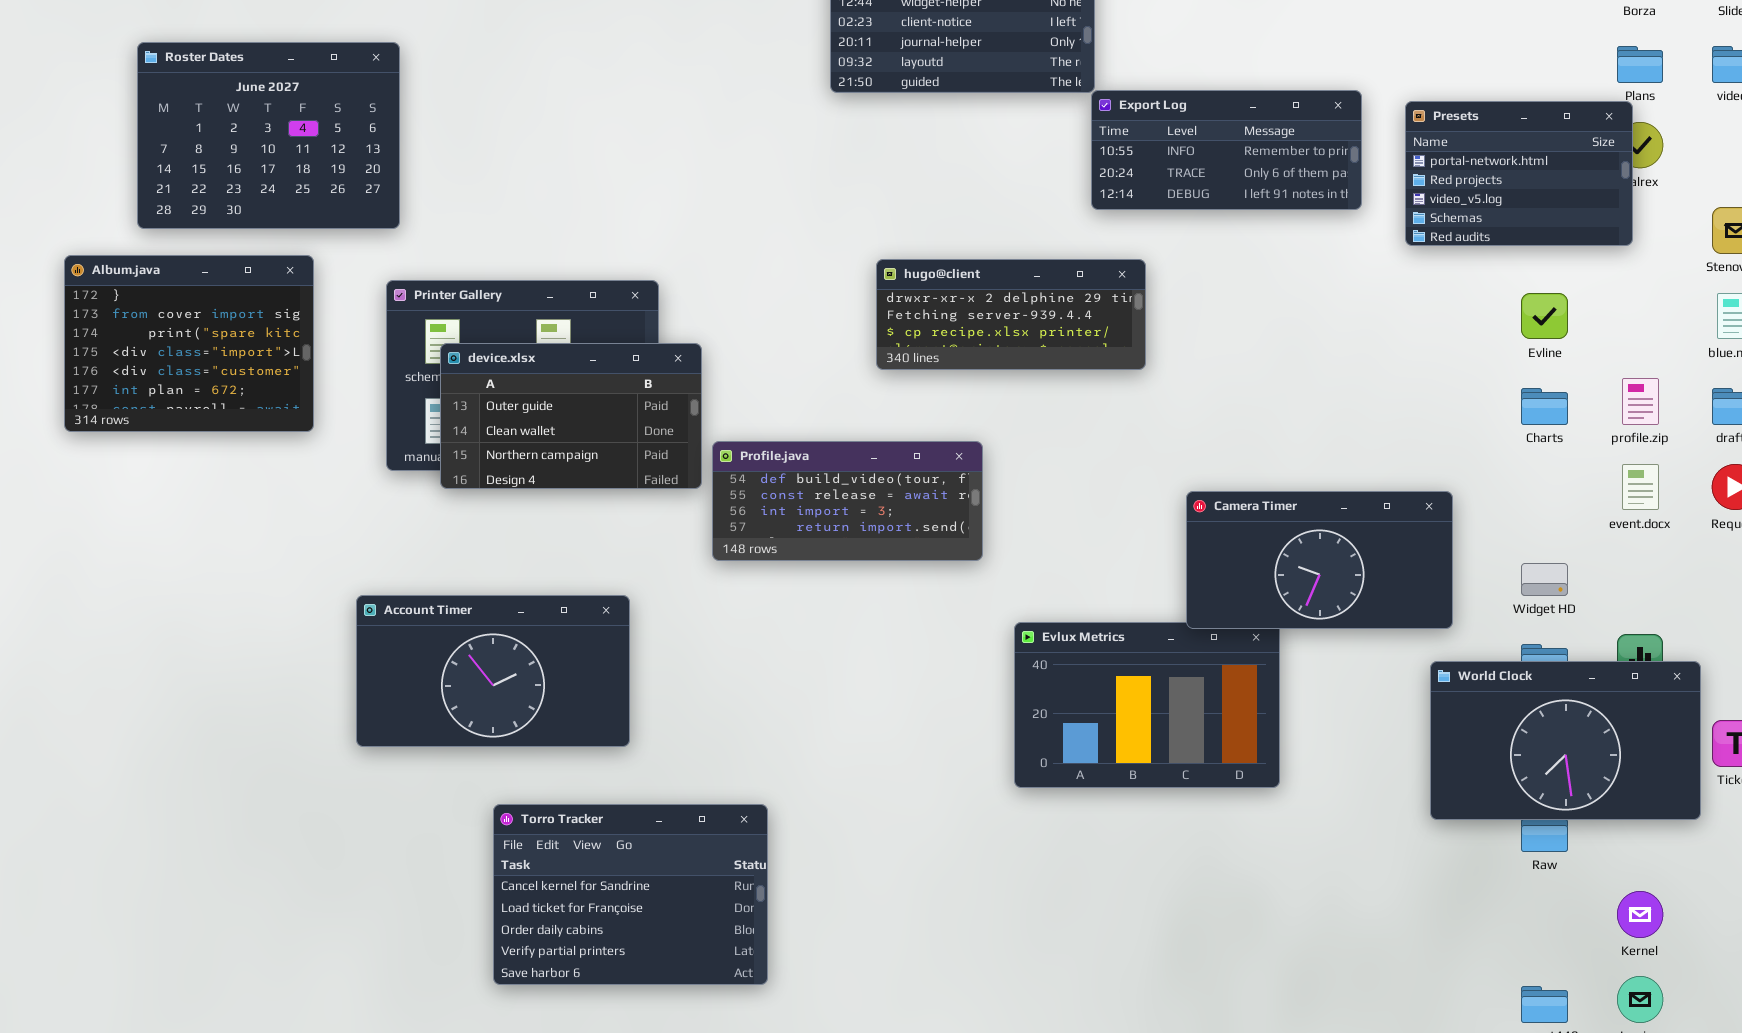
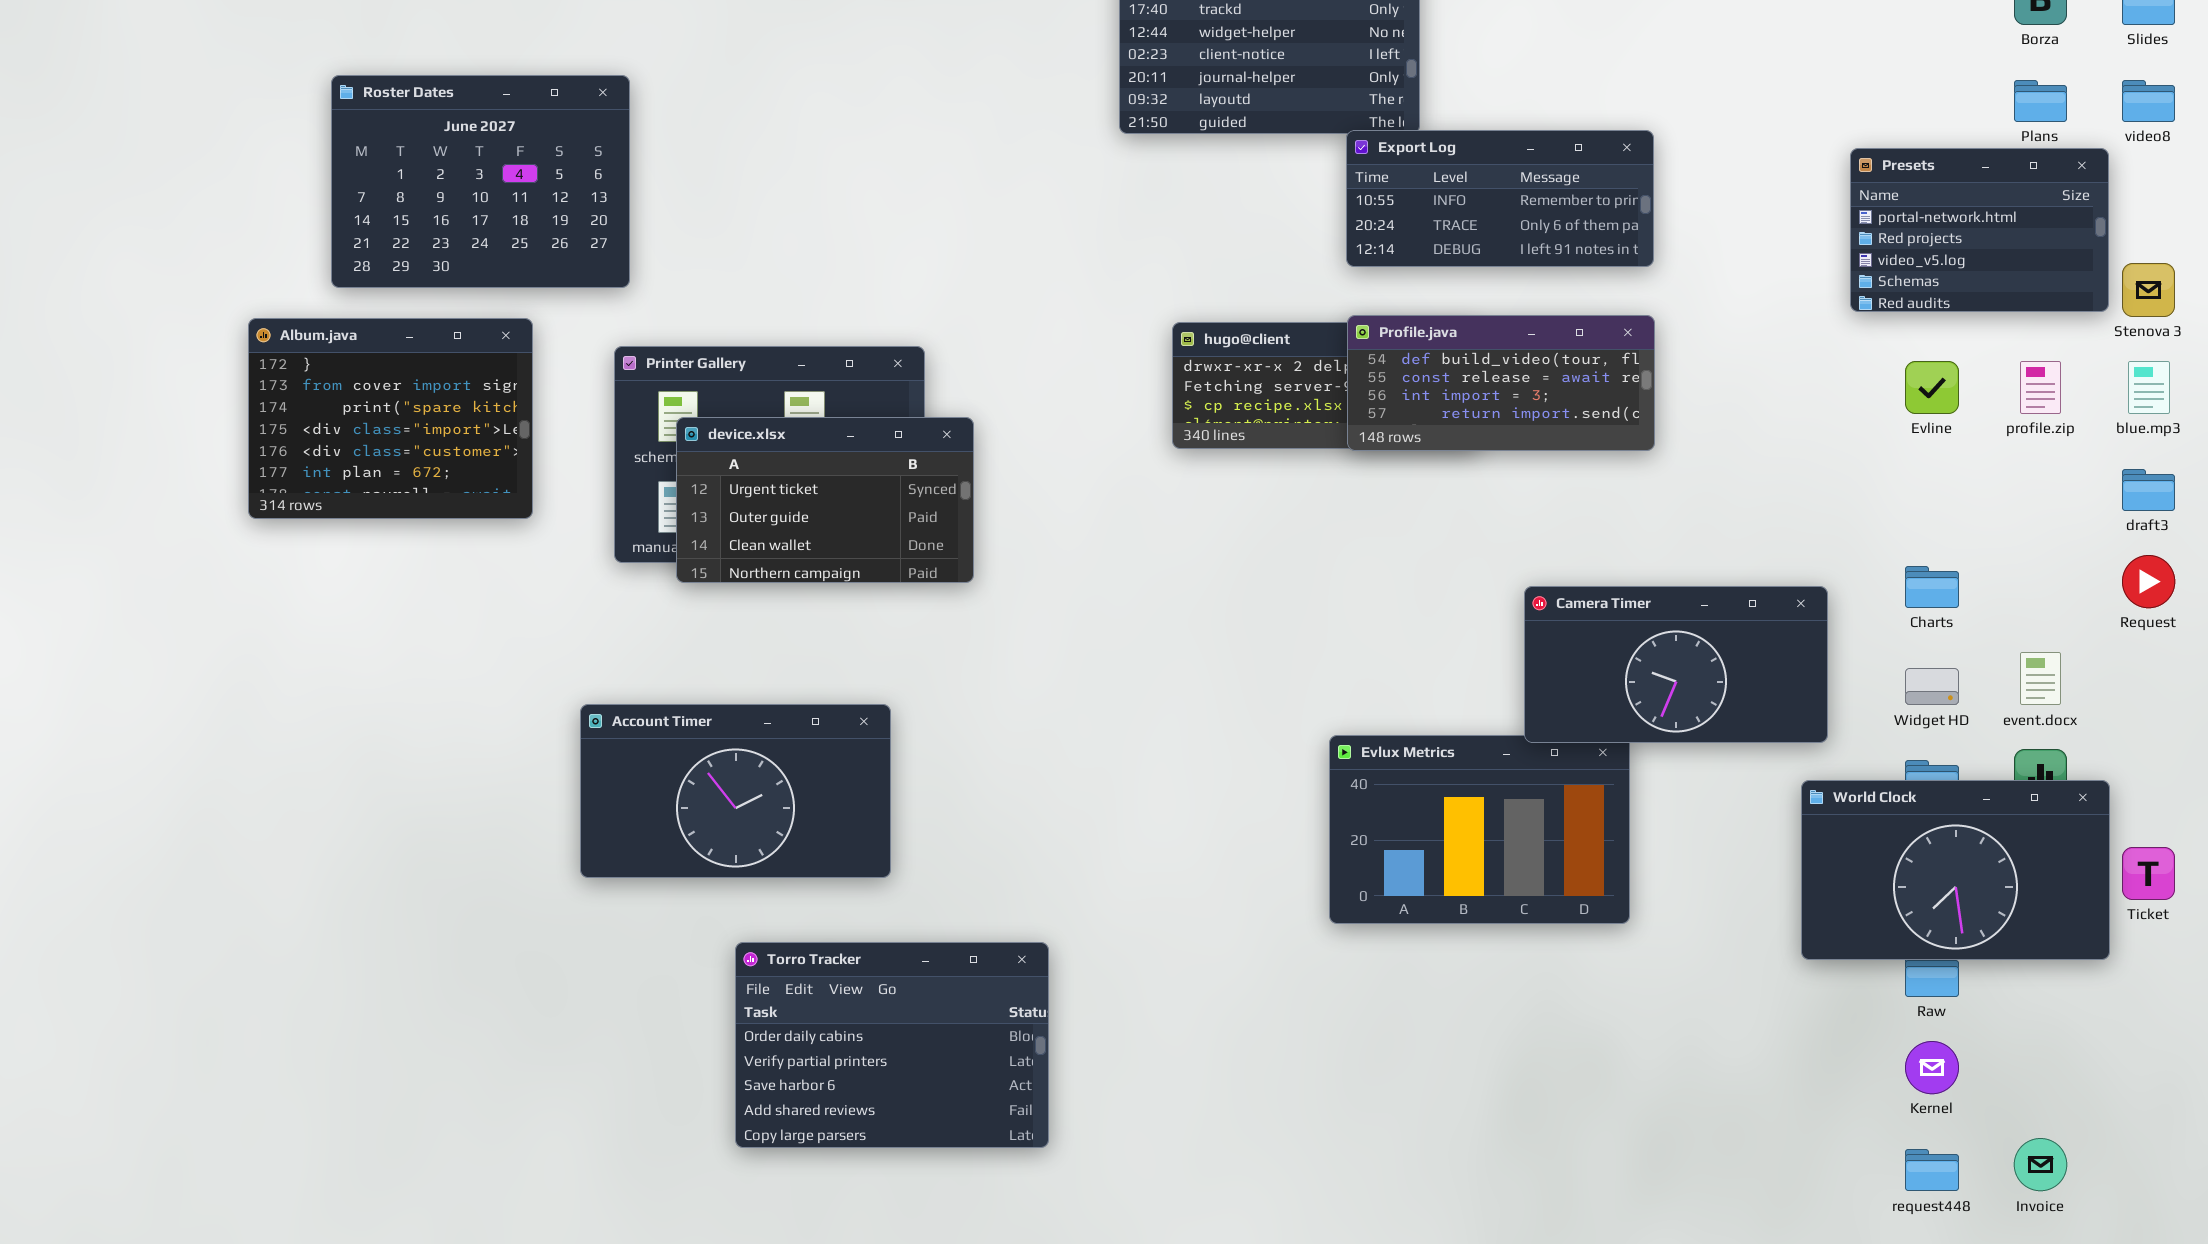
Export Log: [1091,90,1362,210] -> [1346,130,1654,267], moved
Presets: [1405,101,1633,246] -> [1850,148,2109,312], moved
device.xlsx: [440,343,702,489] -> [676,417,974,583], scrolled up 1 row
profile.zip: [1622,378,1659,425] -> [2020,361,2061,414], moved
Charts: [1521,388,1568,425] -> [1905,566,1959,608], moved
Profile.java: [712,441,983,561] -> [1347,315,1655,451], moved
event.docx: [1622,464,1659,510] -> [2020,652,2061,705], moved
Torro Tracker: [493,804,768,985] -> [735,942,1049,1148], scrolled down 2 rows
Kernel: [1617,891,1663,938] -> [1905,1041,1959,1094], moved

